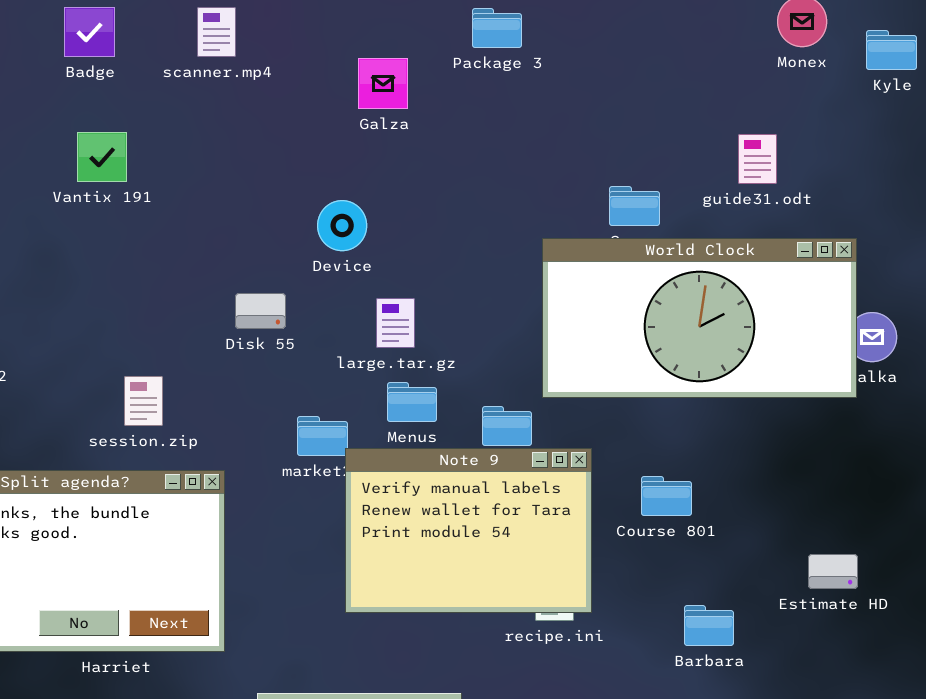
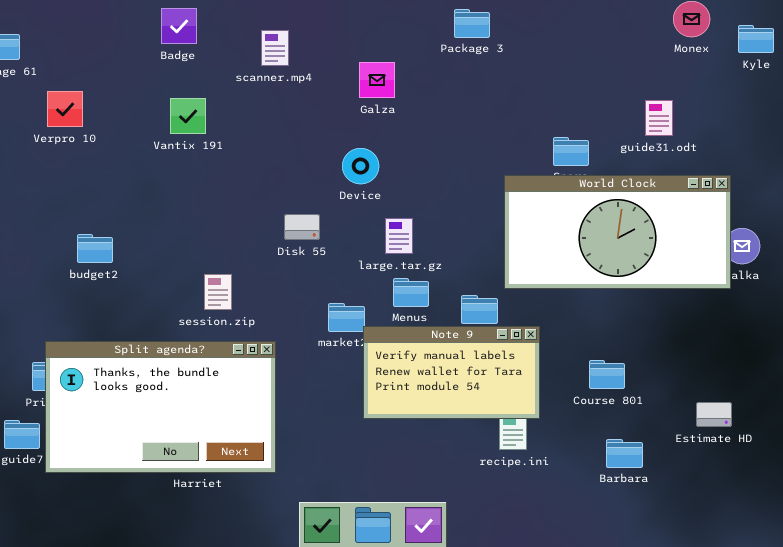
scanner.mp4: [197,7,236,57] -> [261,30,289,66], moved
Galza: [358,58,408,109] -> [359,62,395,98], moved
Note 9: [345,448,592,613] -> [363,326,540,419], resized
Course 801: [641,476,692,516] -> [589,360,625,389], moved

